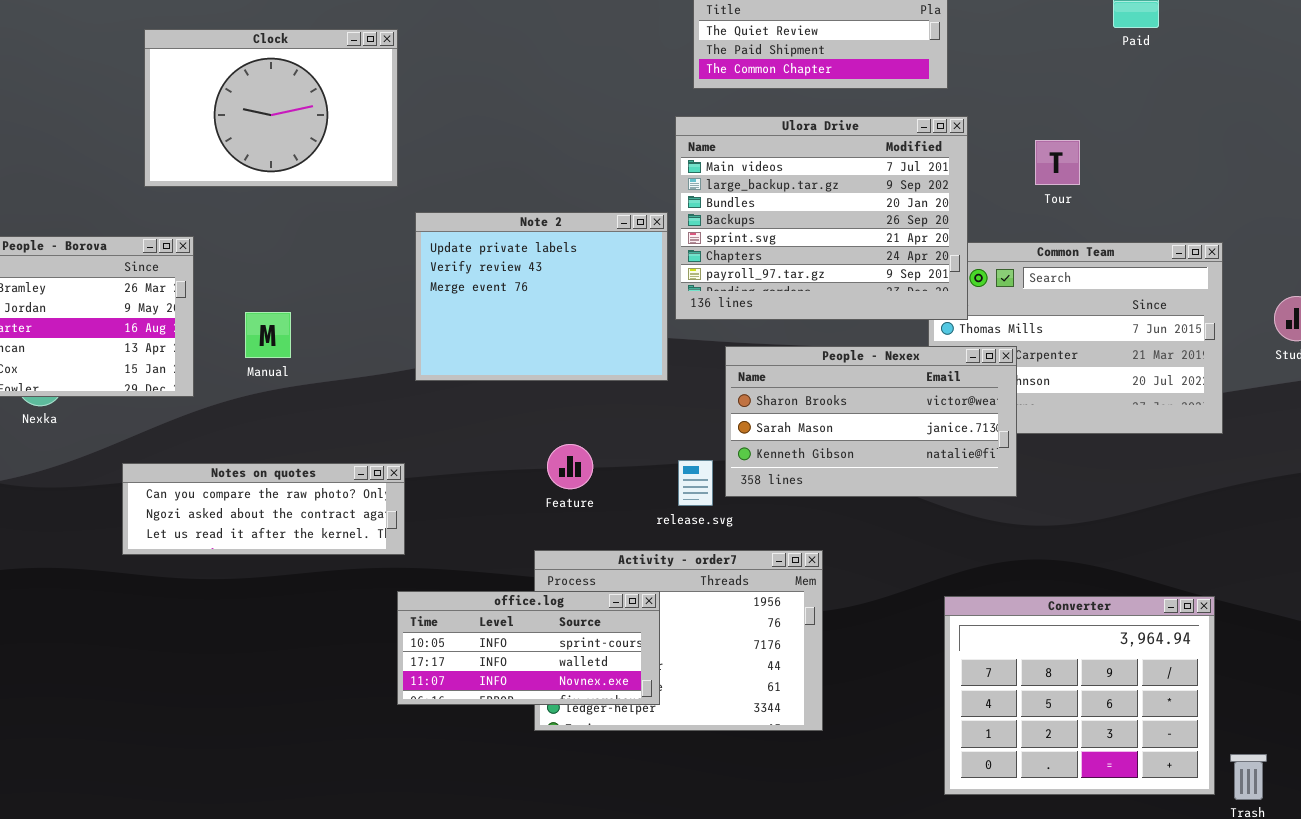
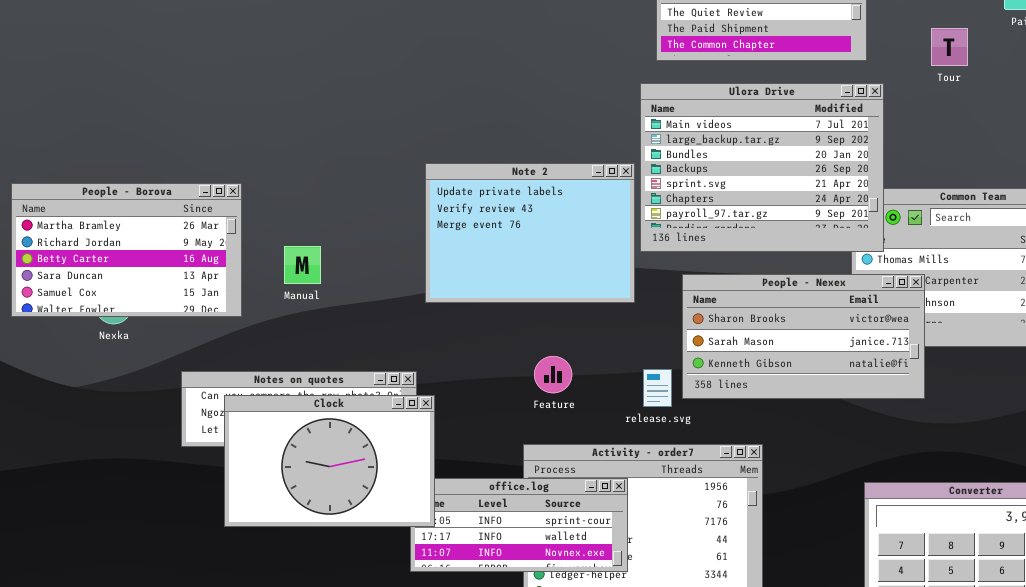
Clock: [144,29,398,187] -> [224,395,435,527], moved
Tour: [1035,140,1080,185] -> [931,28,968,66], moved

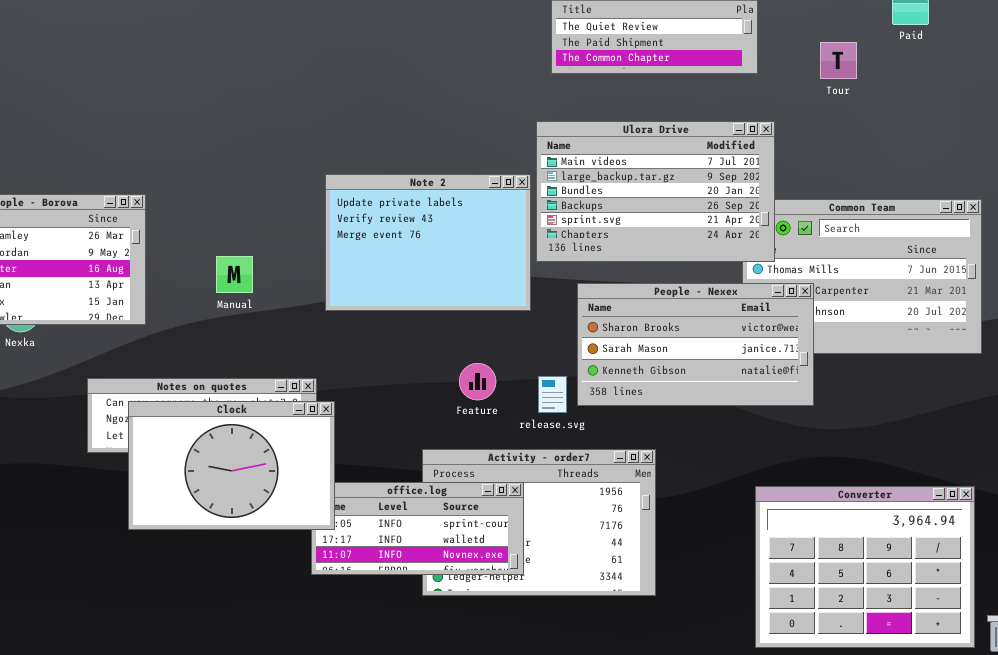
Ulora Drive: [640,83,884,252] -> [536,121,775,262], resized
Manual: [284,246,321,284] -> [216,256,253,293], moved
Feature: [534,356,572,393] -> [459,363,496,400], moved

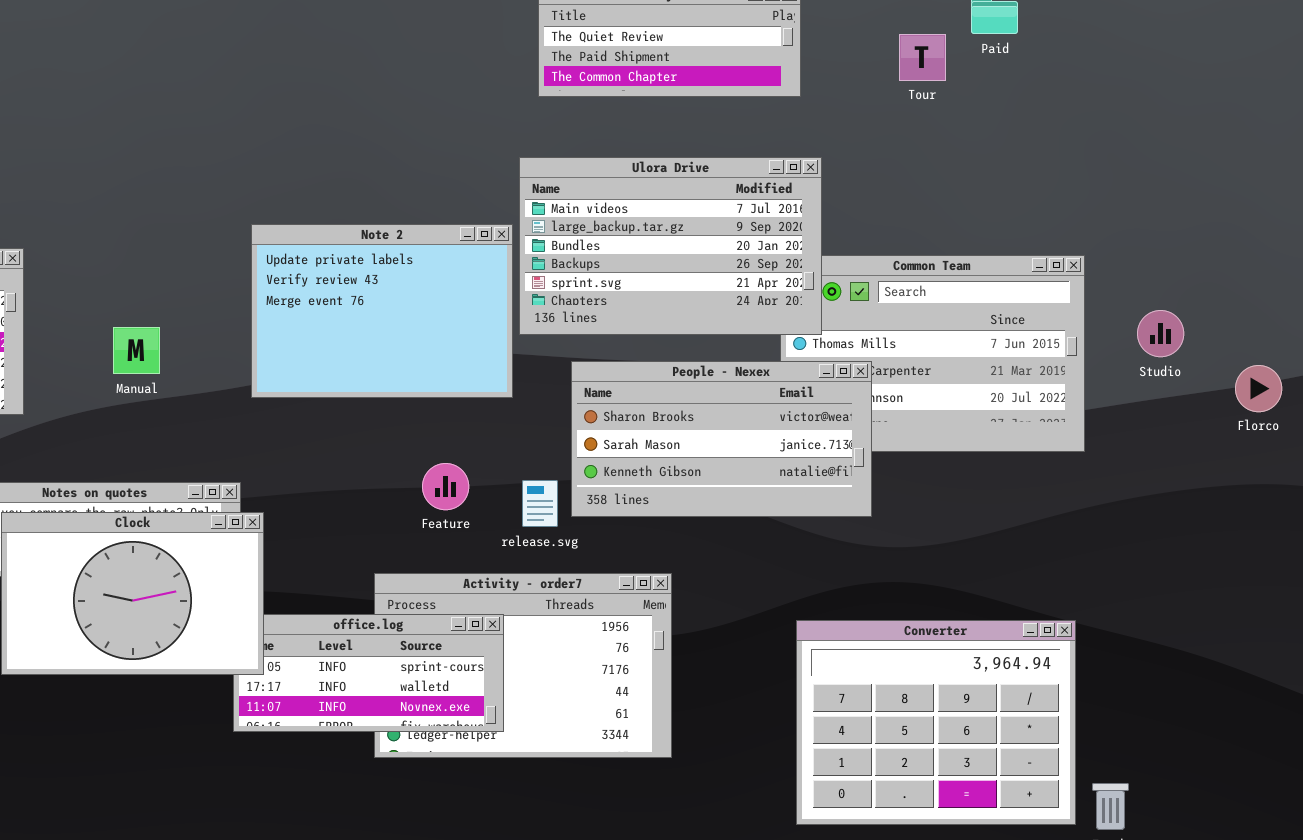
Tour: [820,42,857,79] -> [899,34,946,81], moved

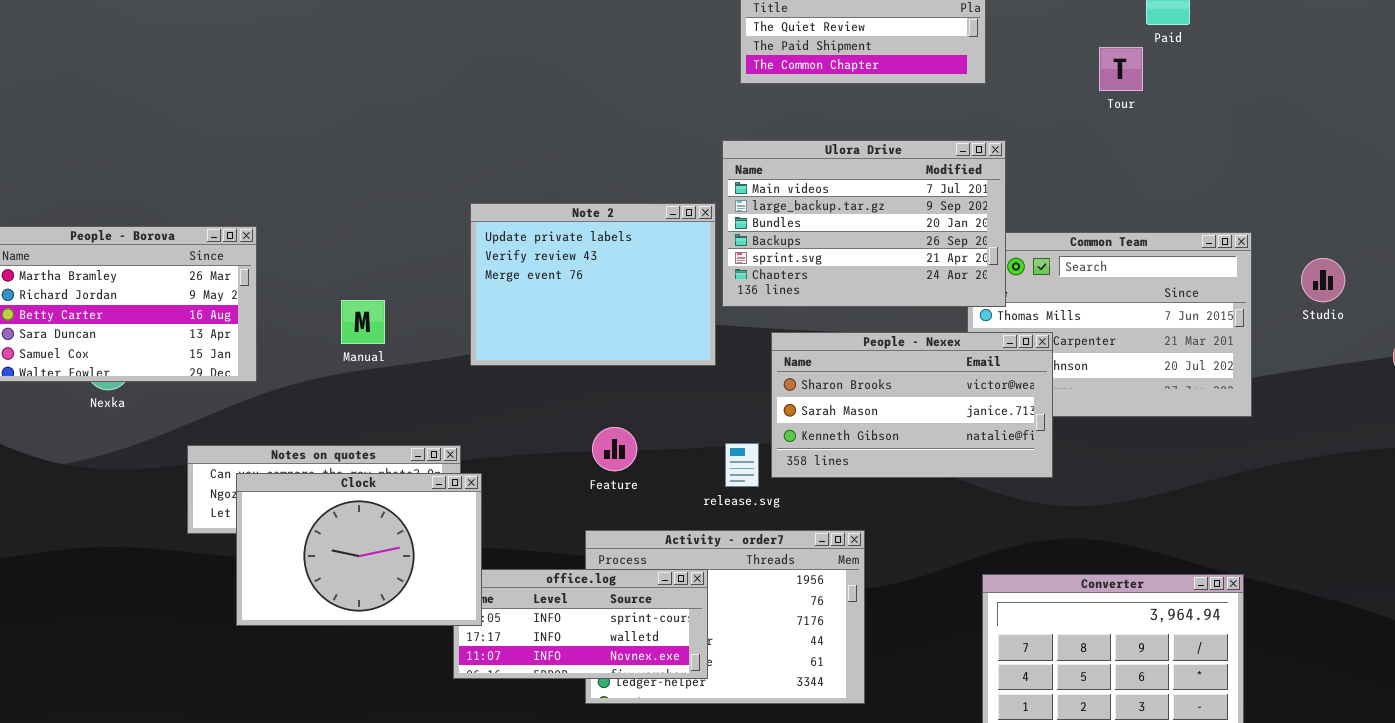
Tour: [899,34,946,81] -> [1099,47,1143,91], moved
Studio: [1137,310,1184,357] -> [1301,258,1345,302], moved
Feature: [422,463,469,510] -> [592,427,637,471], moved

